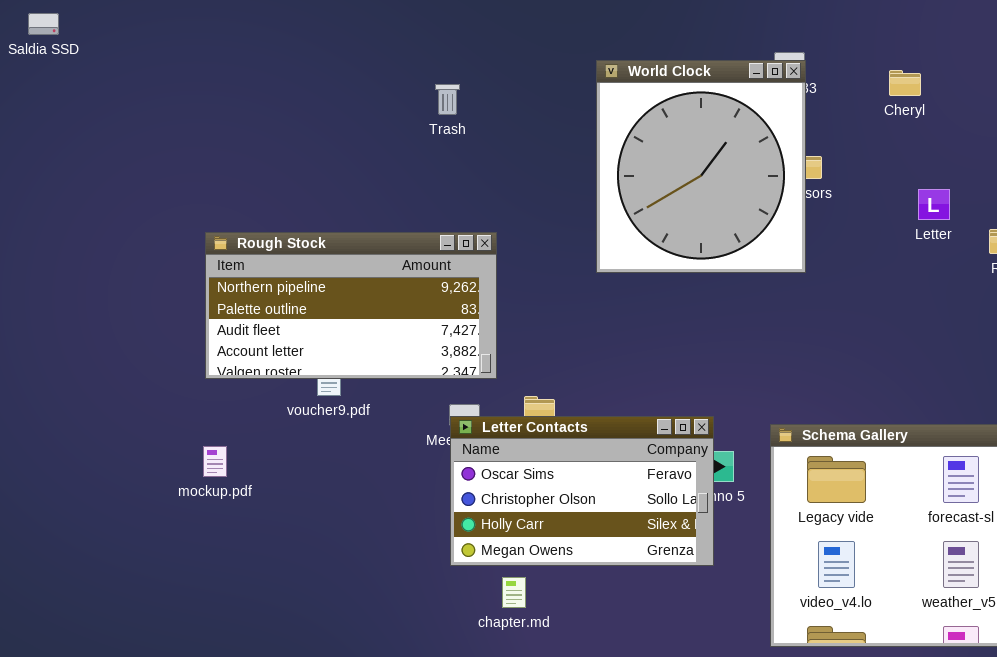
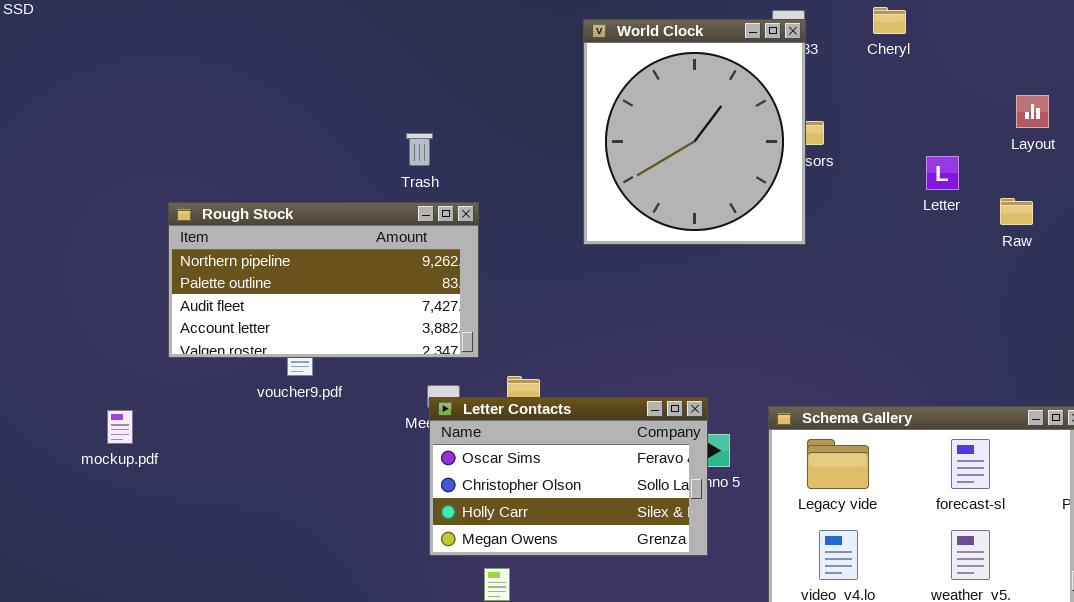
Cheryl: [889,70,921,96] -> [873,7,906,34], moved
Trash: [435,84,460,115] -> [406,133,433,166], moved
mockup.pdf: [203,446,227,477] -> [107,410,133,444], moved

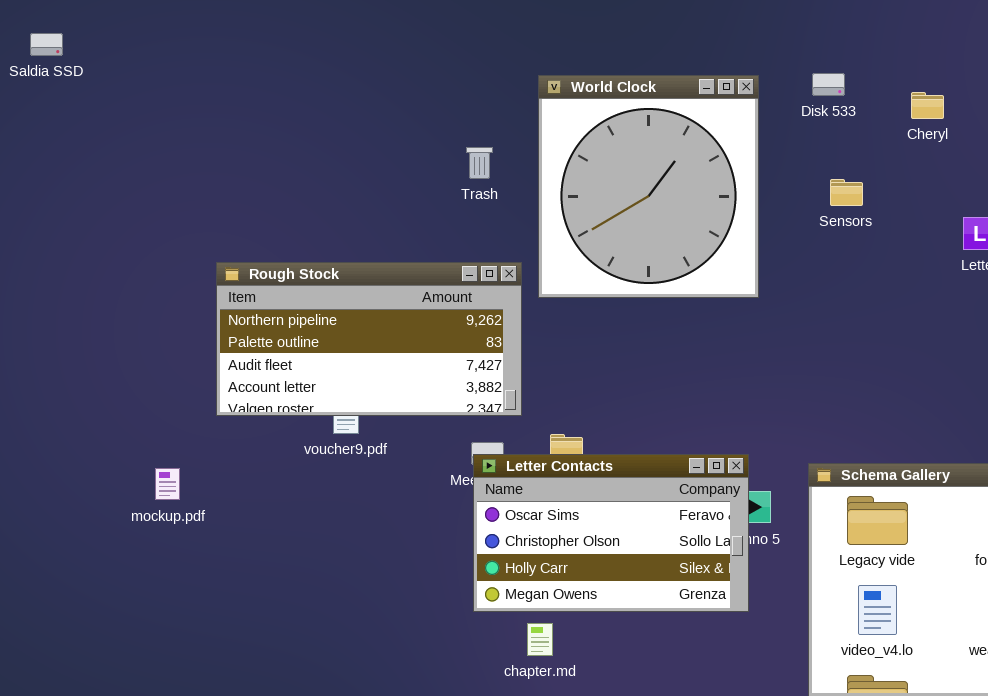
Cheryl: [873,7,906,34] -> [911,92,944,119], moved
World Clock: [583,19,806,245] -> [538,75,759,298], moved
Trash: [406,133,433,166] -> [466,147,493,179], moved

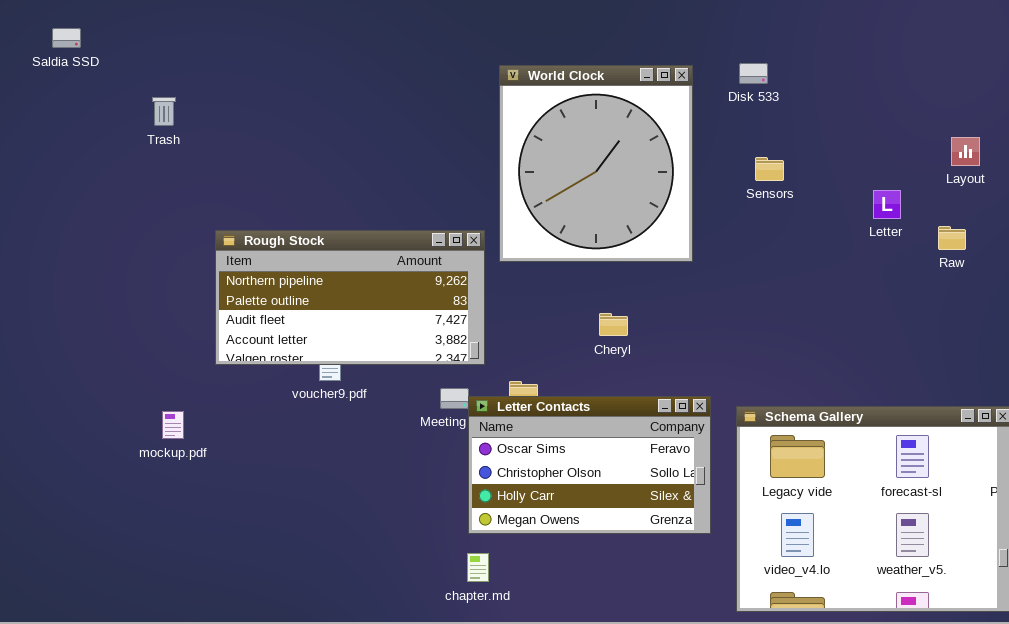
Cheryl: [911,92,944,119] -> [599,313,628,336], moved
Trash: [466,147,493,179] -> [152,97,176,126], moved
Letter Contacts: [473,454,749,612] -> [468,396,711,534], moved
chapter.md: [527,623,553,656] -> [467,553,489,582], moved

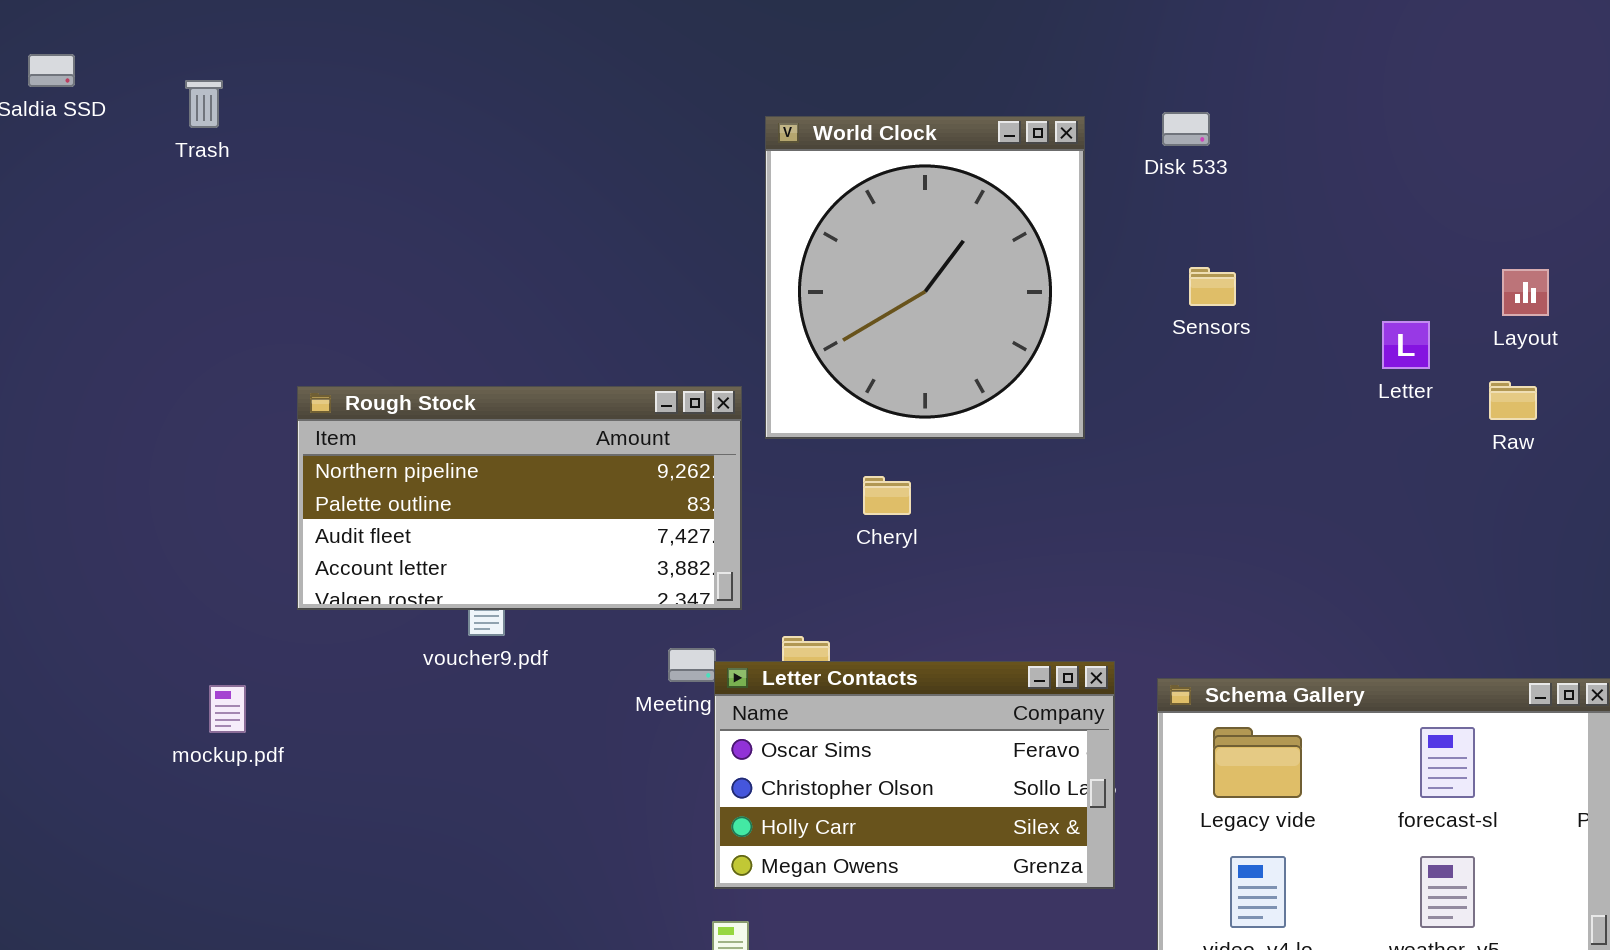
Trash: [152,97,176,126] -> [185,80,223,128], moved
Layout: [951,137,980,166] -> [1502,269,1549,316], moved
Cheryl: [599,313,628,336] -> [863,476,911,515], moved

